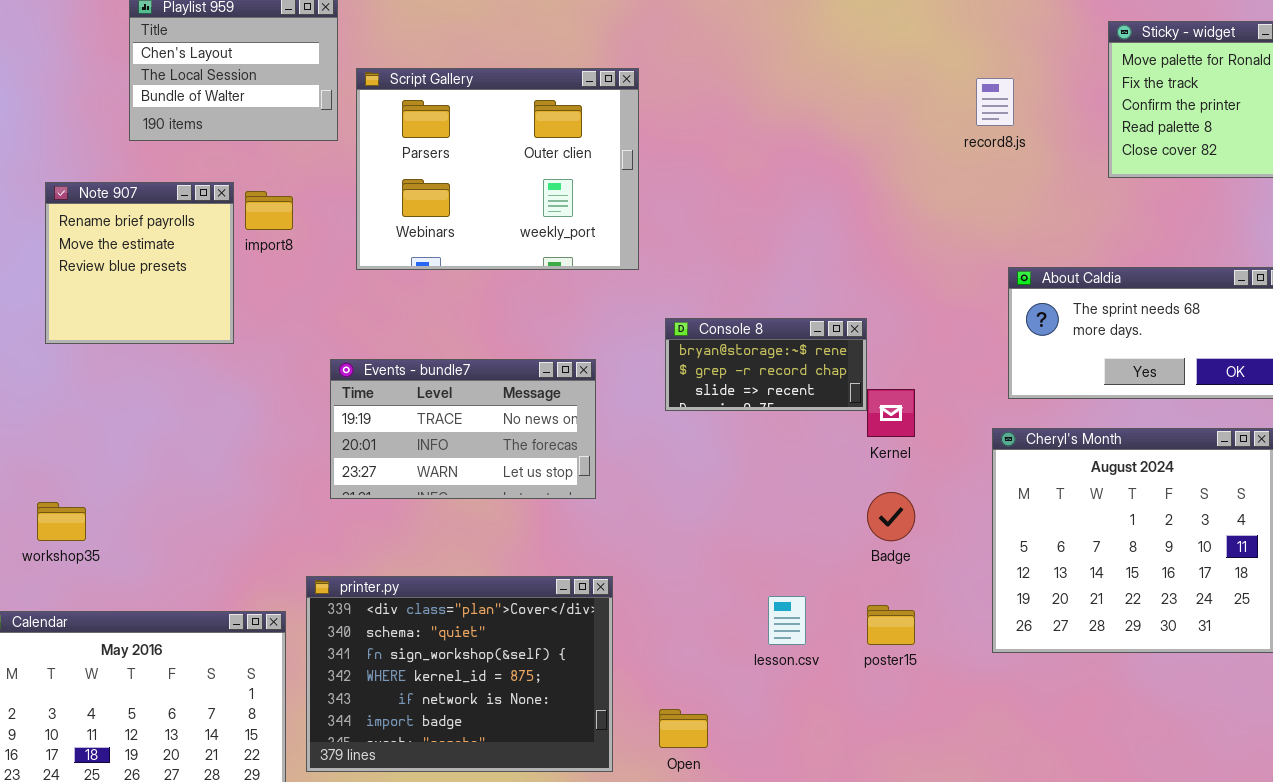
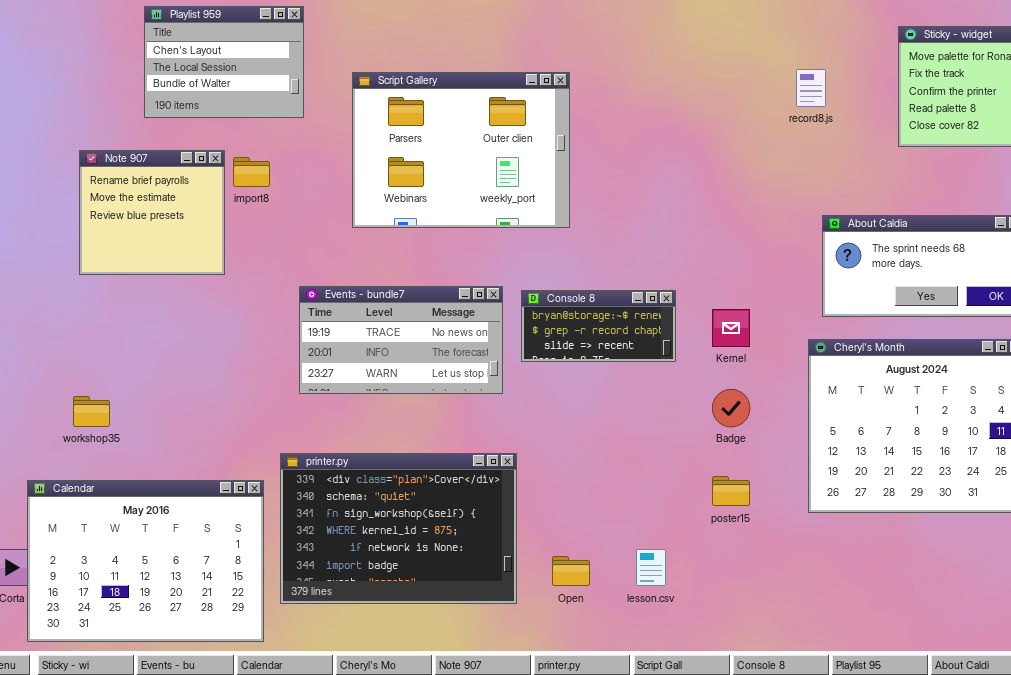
Script Gallery: [356,68,639,270] -> [352,72,570,228], moved
Console 8: [665,318,867,411] -> [521,290,676,362], moved
lesson.csv: [768,596,806,645] -> [636,549,666,586], moved

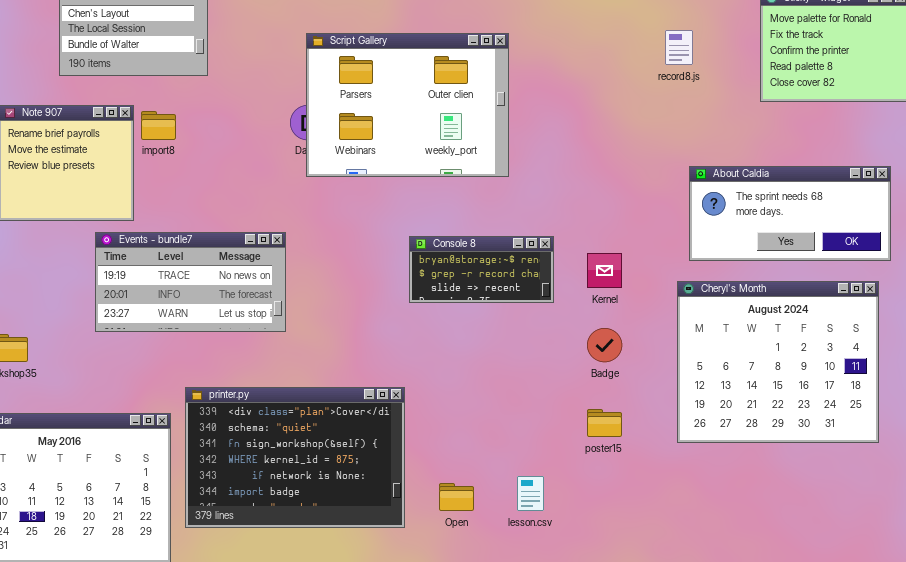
Script Gallery: [352,72,570,228] -> [306,33,509,177], moved
Events - bundle7: [299,286,503,394] -> [95,232,286,332], moved

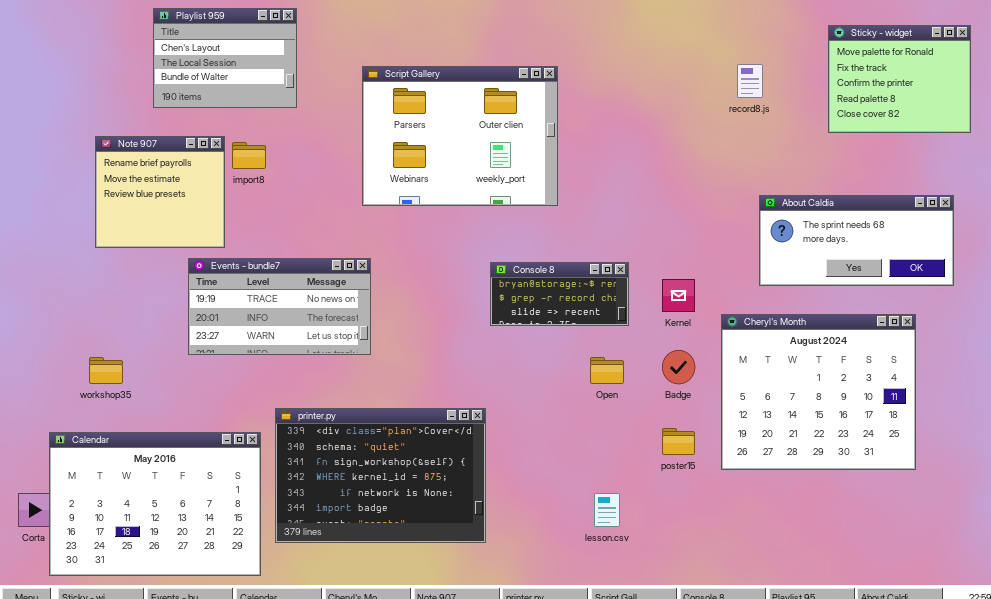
Script Gallery: [306,33,509,177] -> [362,66,558,206], moved
Cheryl's Month: [677,281,879,443] -> [721,314,916,470], moved
Open: [439,483,474,511] -> [590,357,624,384], moved

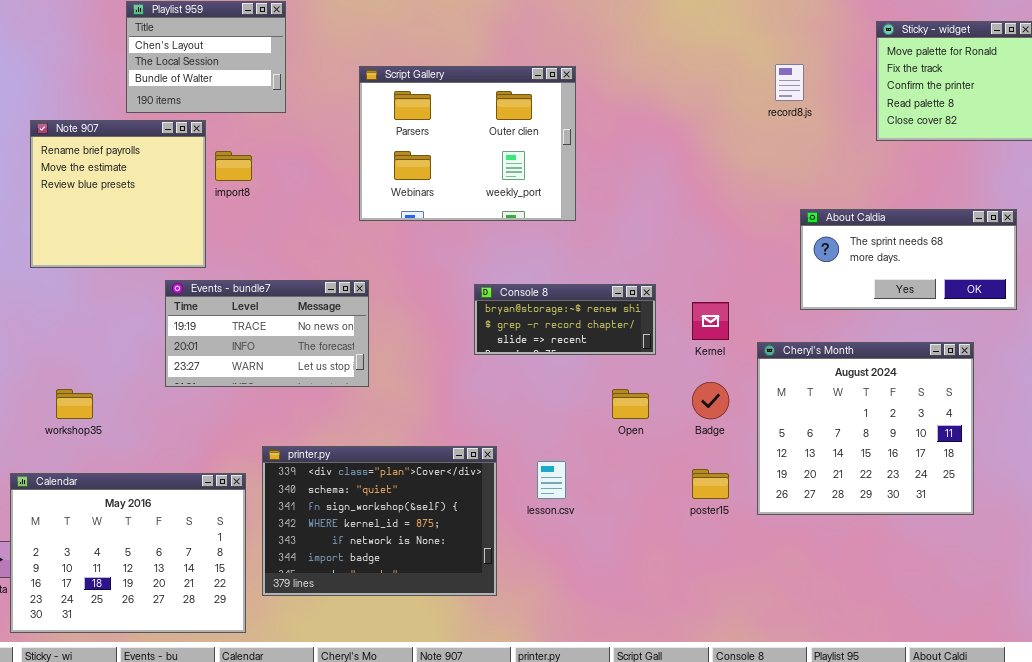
Note 907: [95,136,225,248] -> [30,120,206,268], resized
Console 8: [490,262,629,326] -> [474,284,656,355], resized
lesson.csv: [594,493,620,527] -> [537,461,566,499], moved

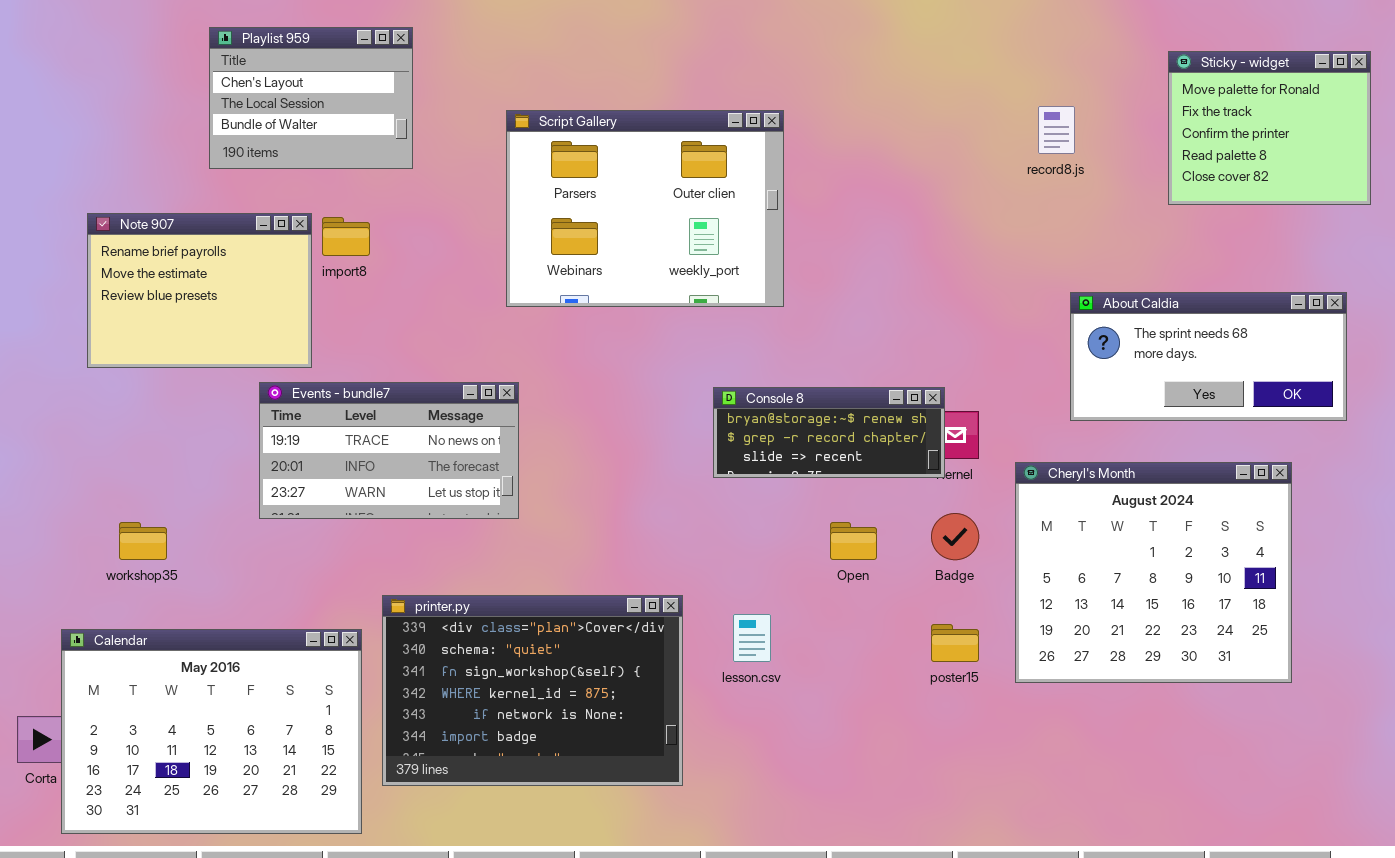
Note 907: [30,120,206,268] -> [87,213,312,368], resized
Console 8: [474,284,656,355] -> [713,387,945,478], moved

